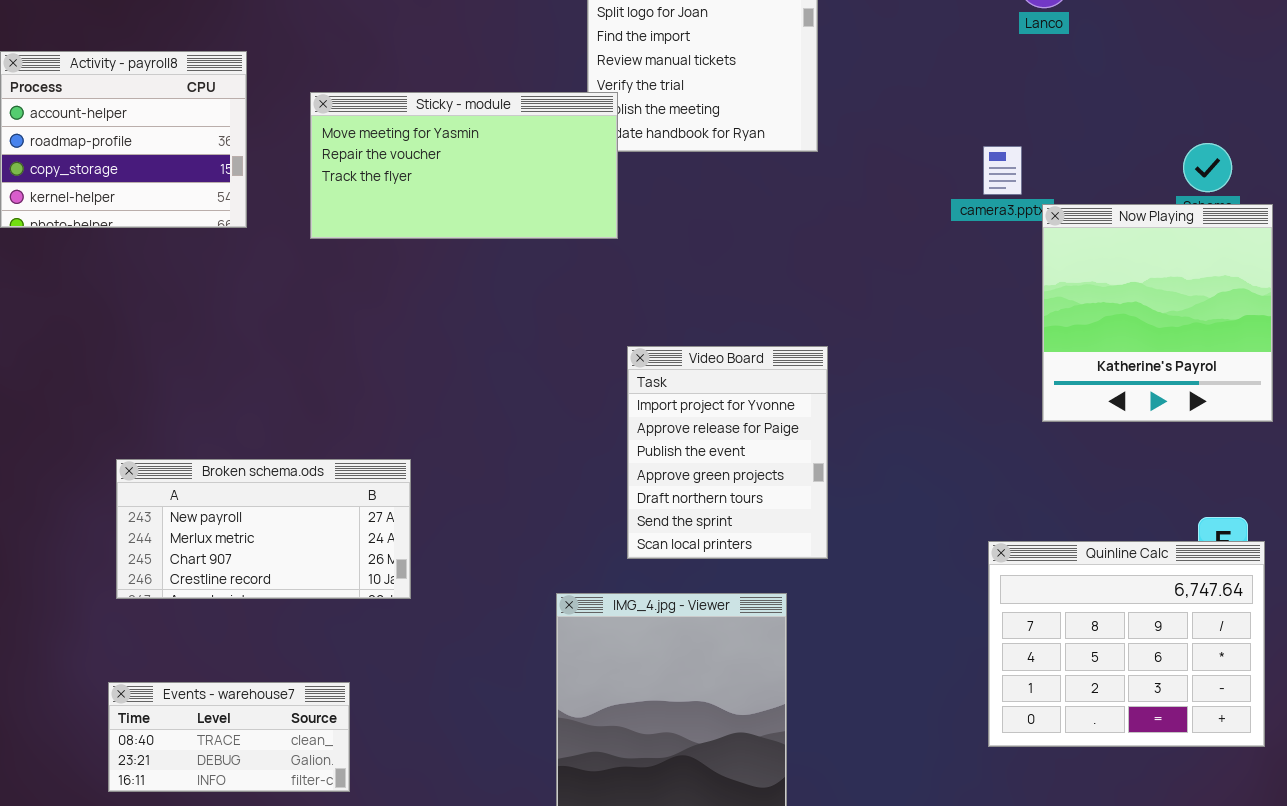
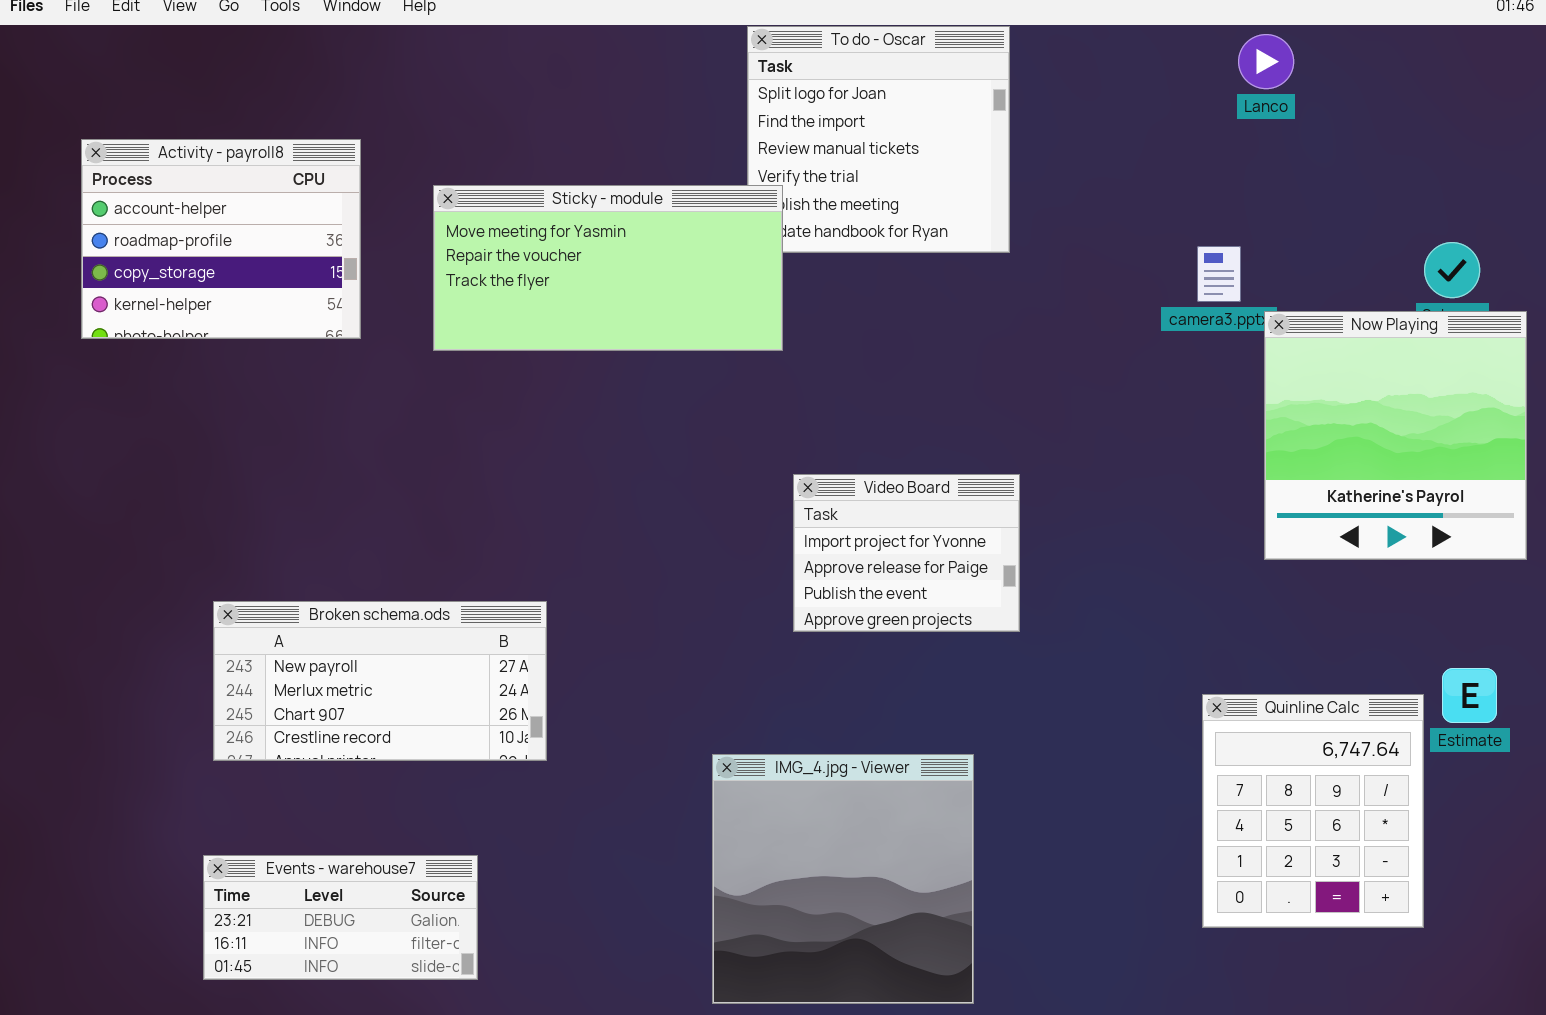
Video Board: [627,346,828,559] -> [793,474,1020,632], resized
Quinline Calc: [988,541,1265,747] -> [1202,694,1424,928], resized
Events - warehouse7: [108,682,350,792] -> [203,855,478,980], scrolled down 1 row

